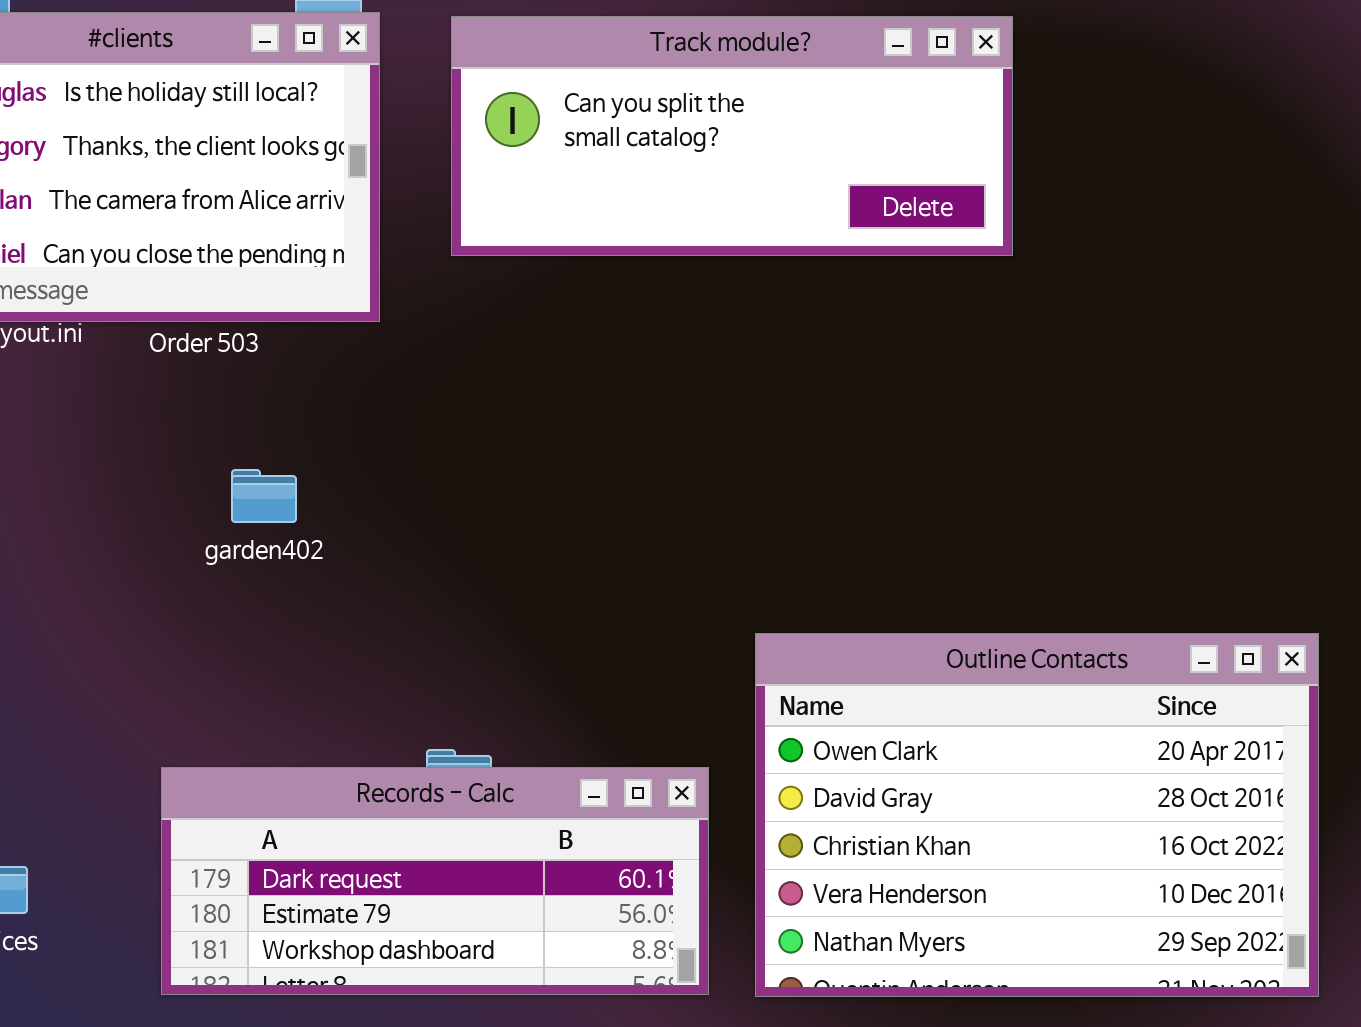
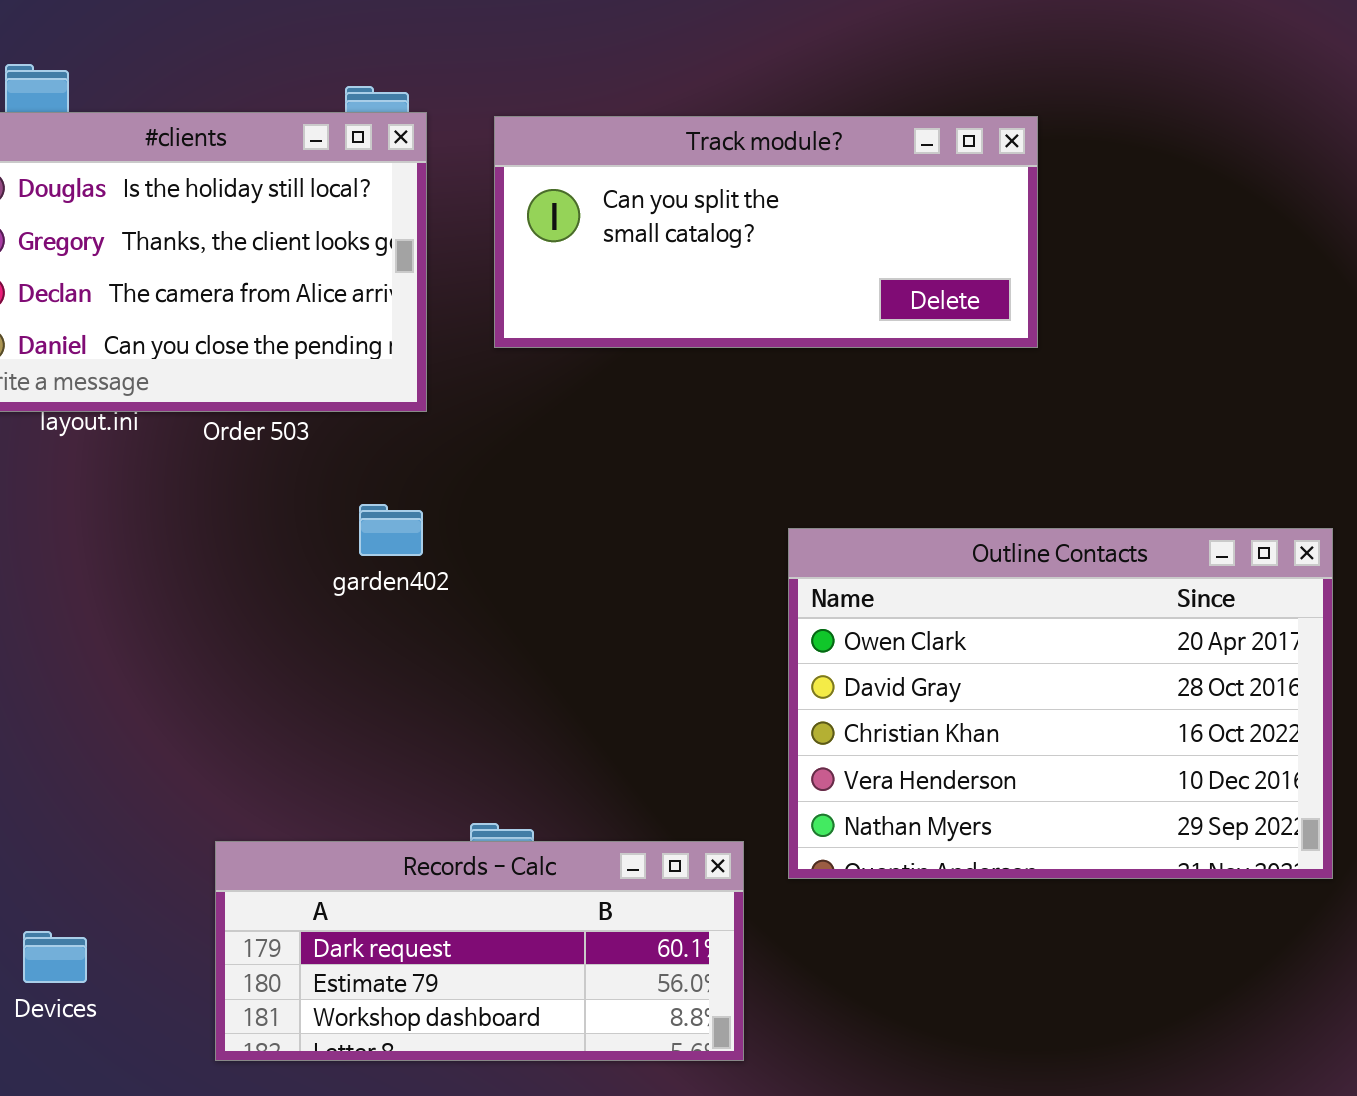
garden402: [231,469,297,523] -> [359,504,423,556], moved
Outline Contacts: [755,633,1319,997] -> [788,528,1333,879], moved

